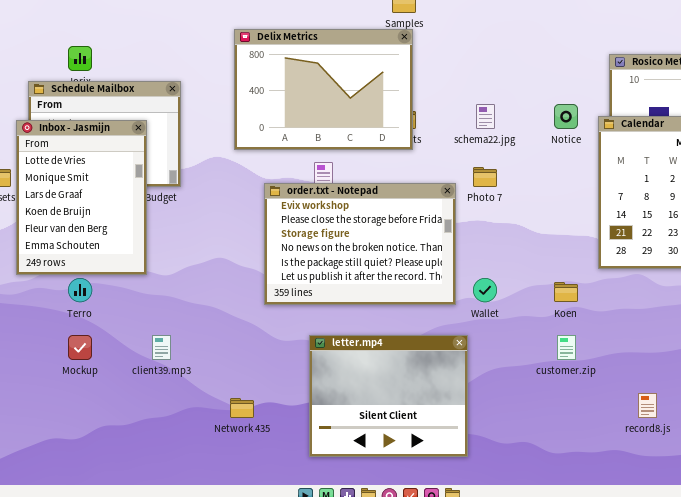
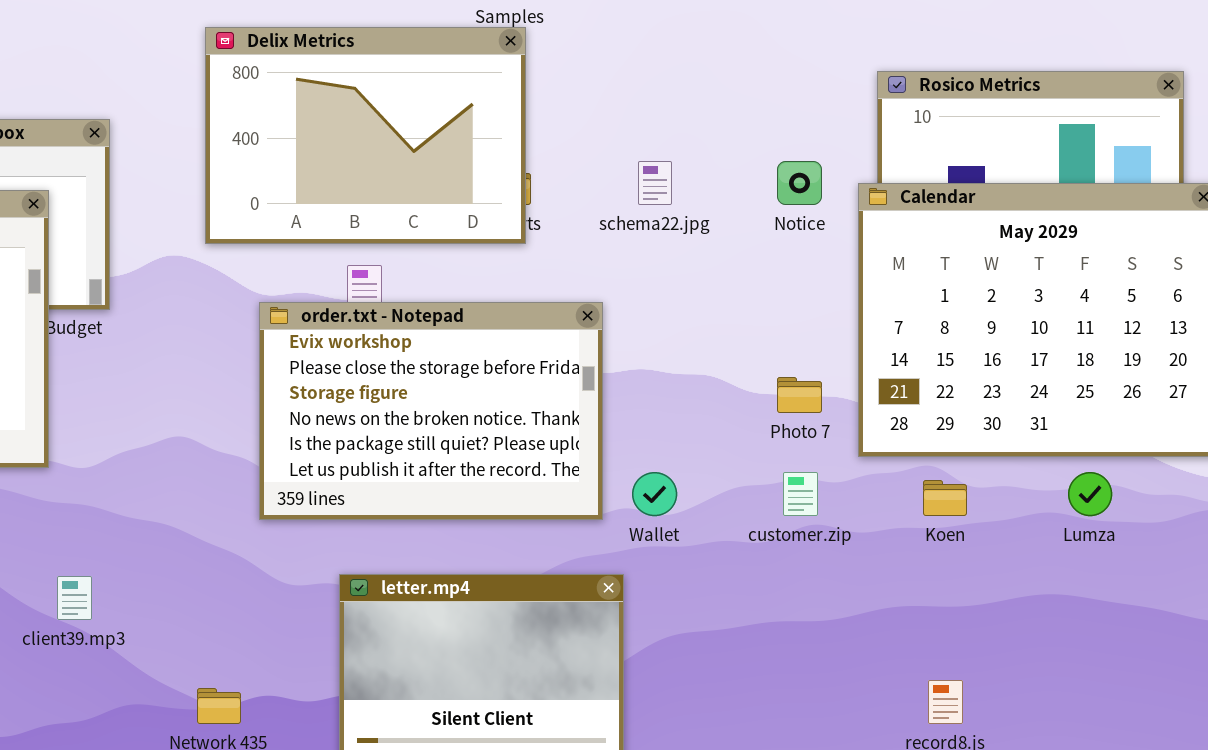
Photo 7: [473,167,497,187] -> [777,377,822,413], moved
Koen: [554,282,578,302] -> [923,480,967,516], moved
customer.zip: [557,335,576,360] -> [783,472,818,516], moved

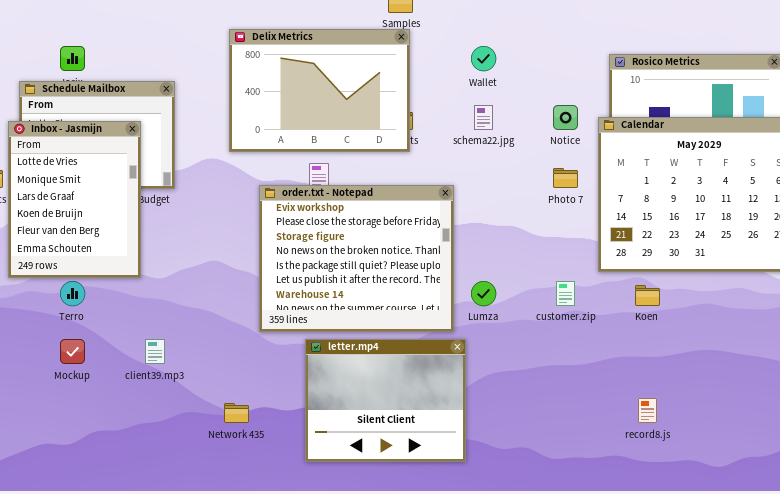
order.txt - Notepad: [259,302,603,520] -> [259,185,454,332], resized
Photo 7: [777,377,822,413] -> [553,168,578,188], moved
Wallet: [632,472,677,516] -> [471,46,496,71], moved
Lumza: [1068,472,1112,516] -> [471,281,496,306], moved

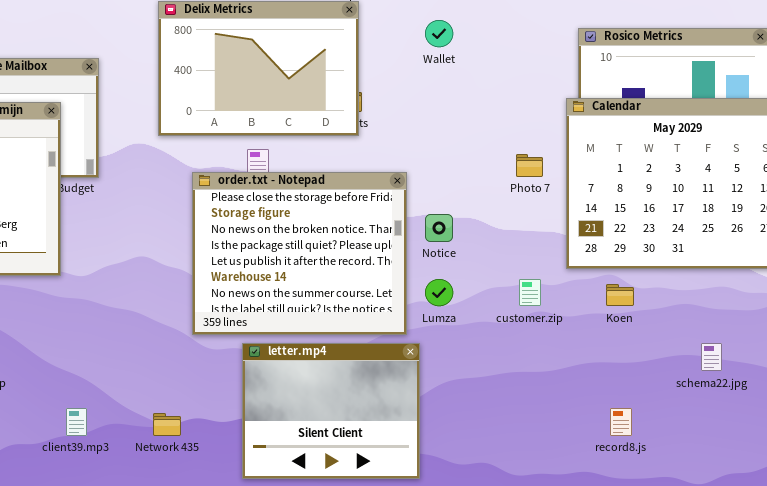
schema22.jpg: [474,105,493,130] -> [701,343,722,371], moved
Notice: [553,105,578,130] -> [425,214,453,242], moved
order.txt - Notepad: [259,185,454,332] -> [192,172,407,335], scrolled down 1 row
client39.mp3: [145,339,165,364] -> [66,408,87,436], moved

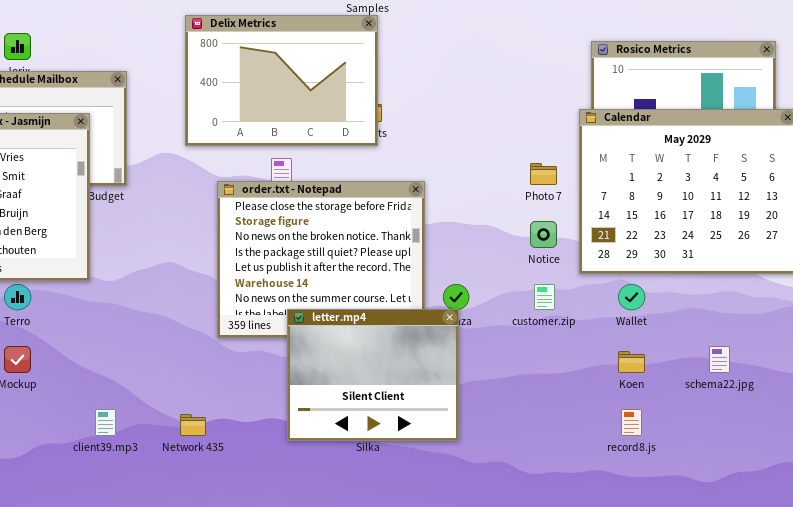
Wallet: [425,20,453,47] -> [618,284,645,310], moved
Notice: [425,214,453,242] -> [530,221,557,248], moved
Koen: [606,284,634,306] -> [618,351,645,373], moved
letter.mp4: [242,343,420,479] -> [287,309,459,441], moved

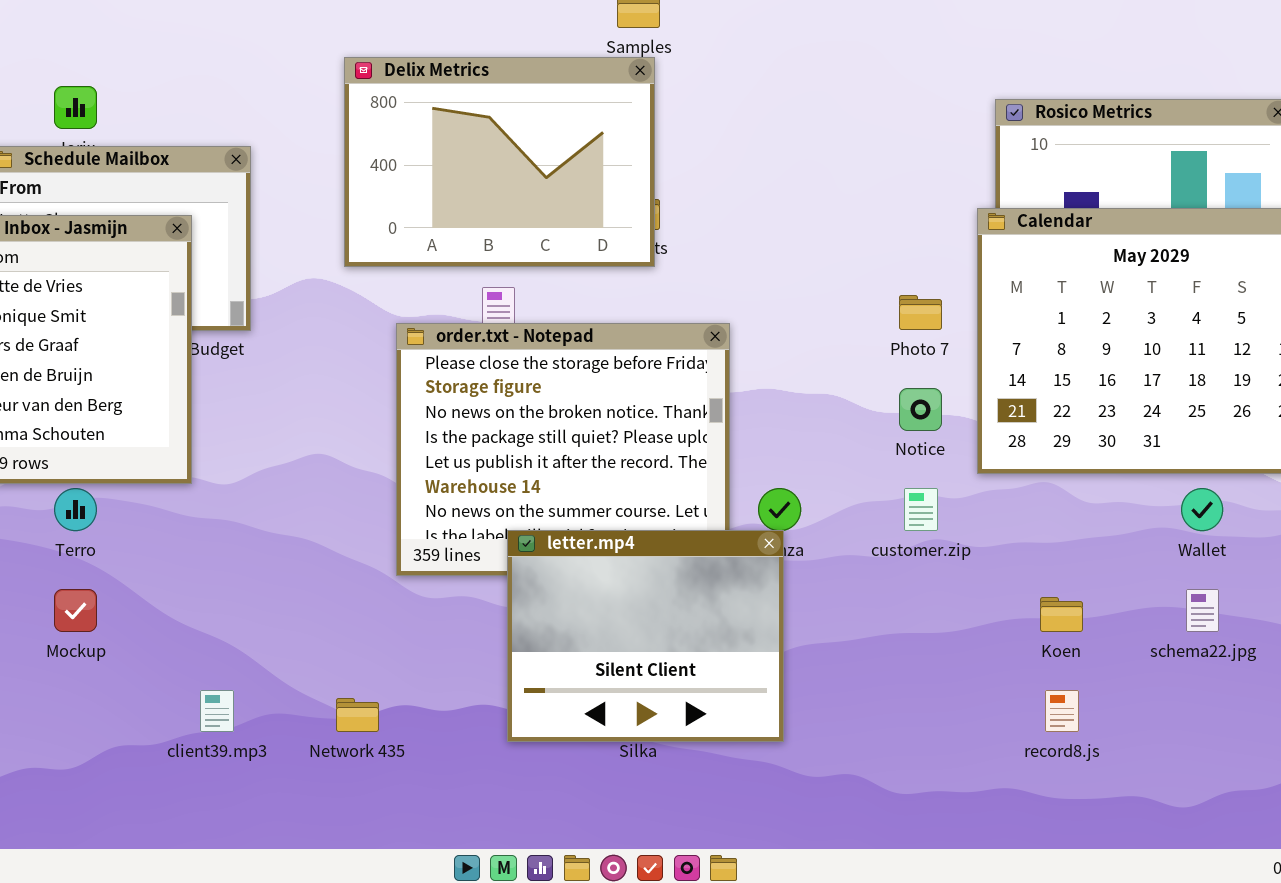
Wallet: [618,284,645,310] -> [1181,488,1223,531], moved

